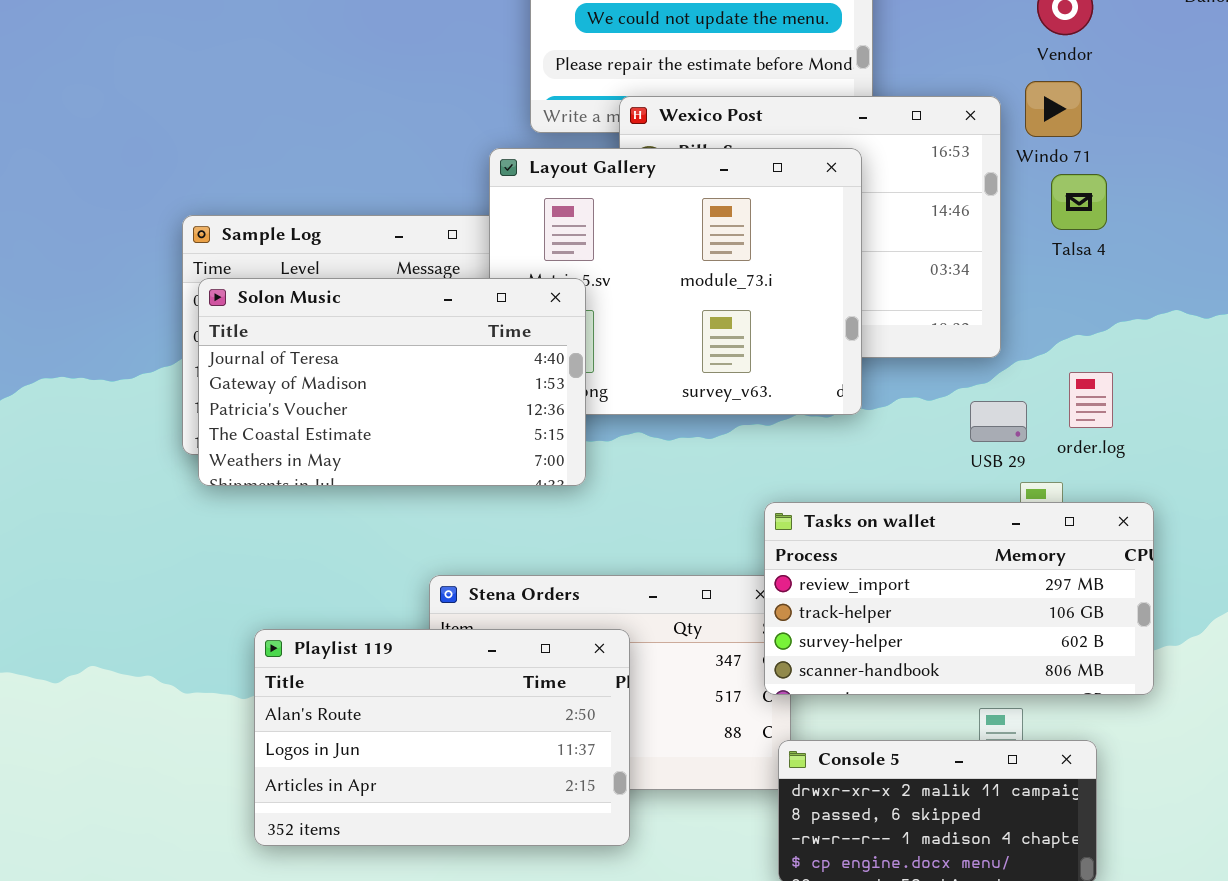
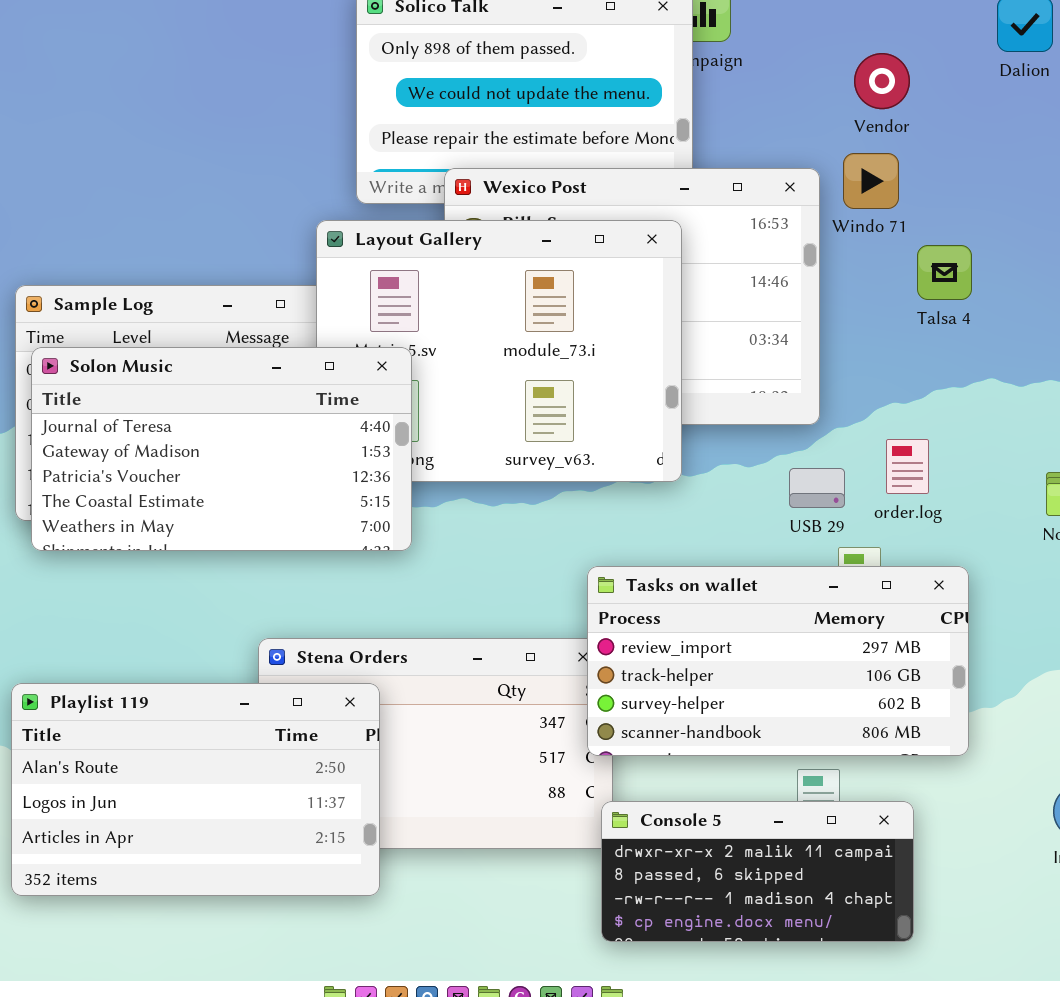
Talsa 4: [1051,174,1107,230] -> [917,245,972,300], moved
Playlist 119: [254,629,630,846] -> [11,683,380,896], moved

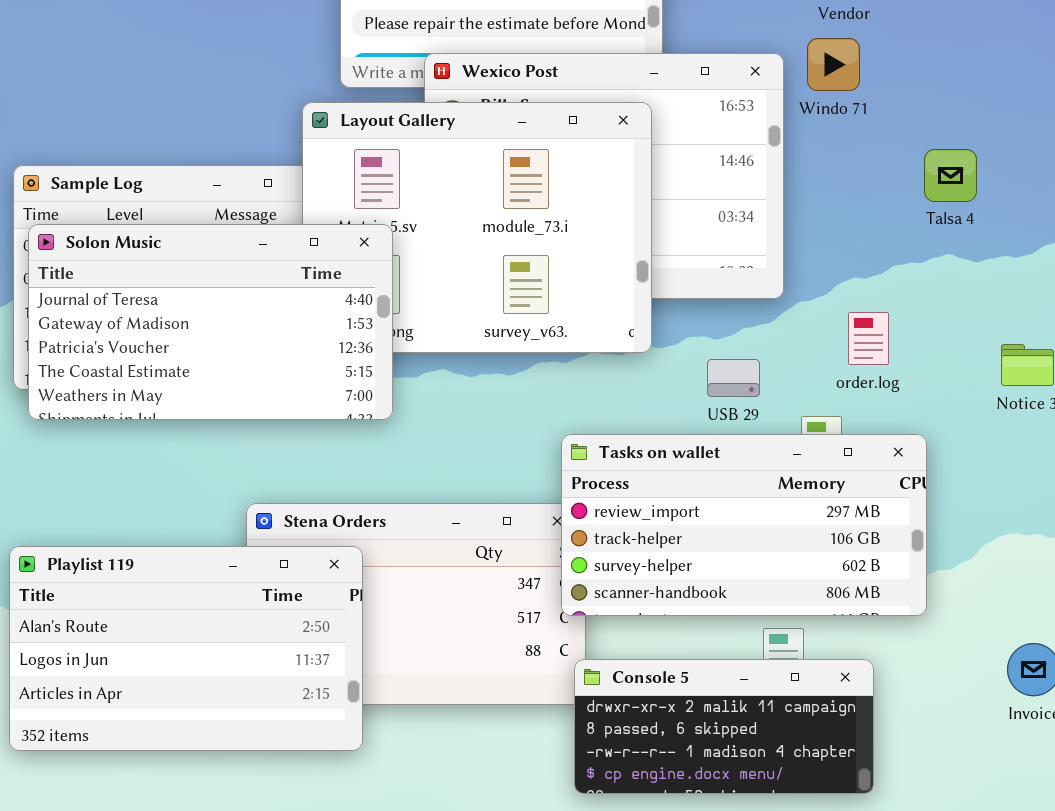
Talsa 4: [917,245,972,300] -> [924,149,977,202], moved
USB 29: [789,468,845,508] -> [707,359,760,397], moved

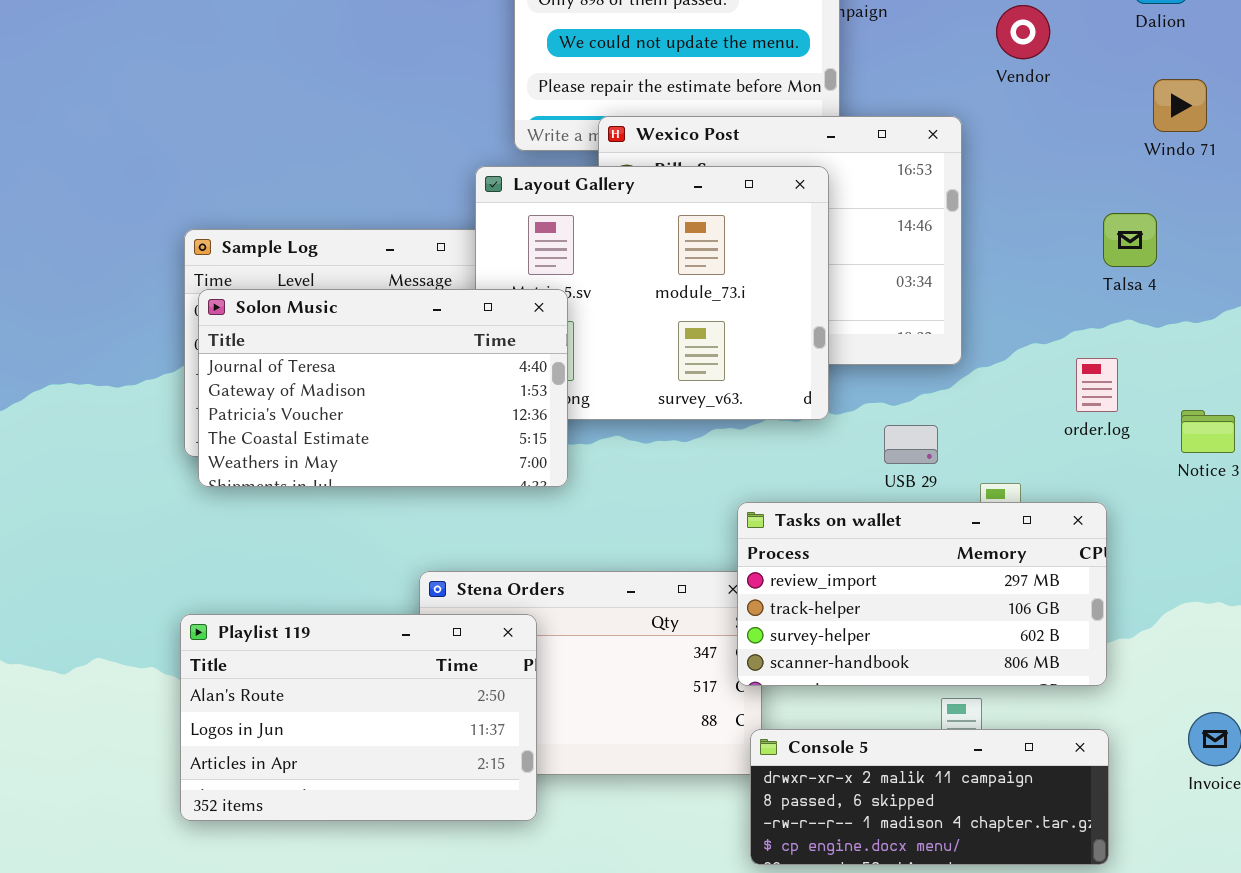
Windo 71: [807,38,860,91] -> [1153,79,1207,132], moved
order.log: [848,312,889,365] -> [1076,358,1118,412], moved
Console 5: [574,659,874,794] -> [750,729,1109,865], resized

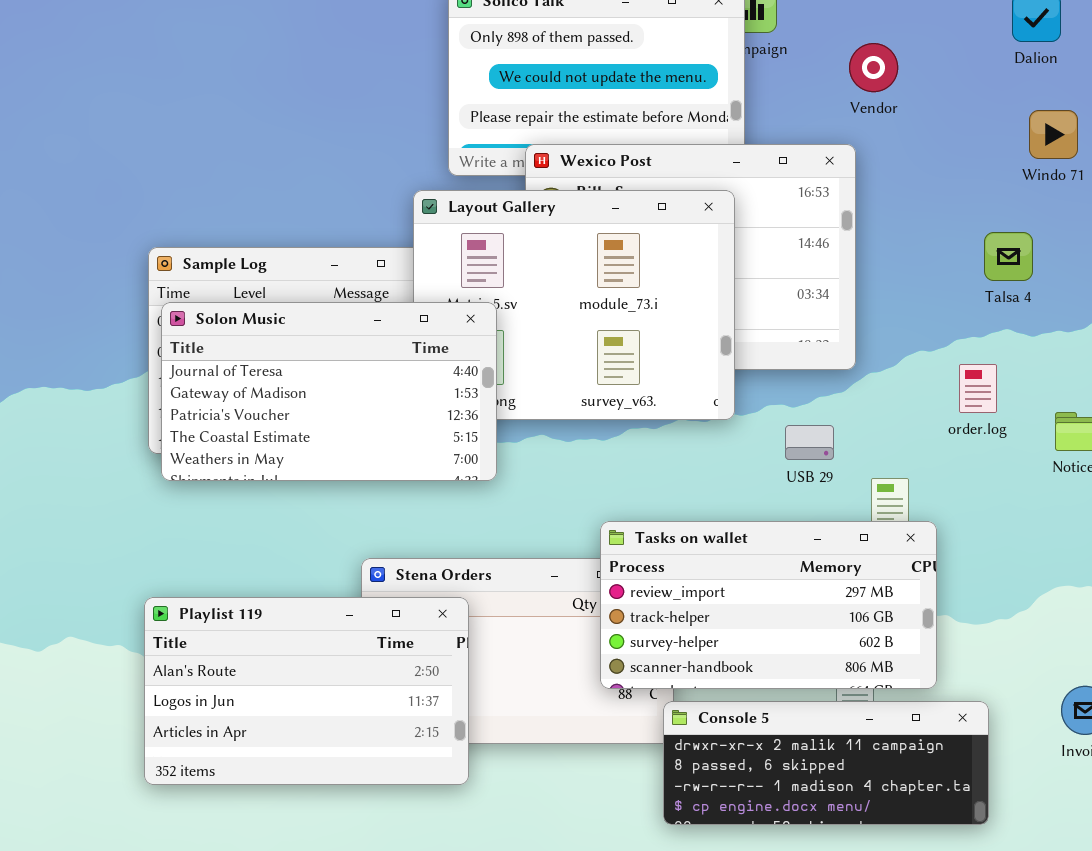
Vendor: [996,5,1050,59] -> [849,43,898,92], moved
Tasks on wallet: [737,502,1107,686] -> [600,521,937,689], moved

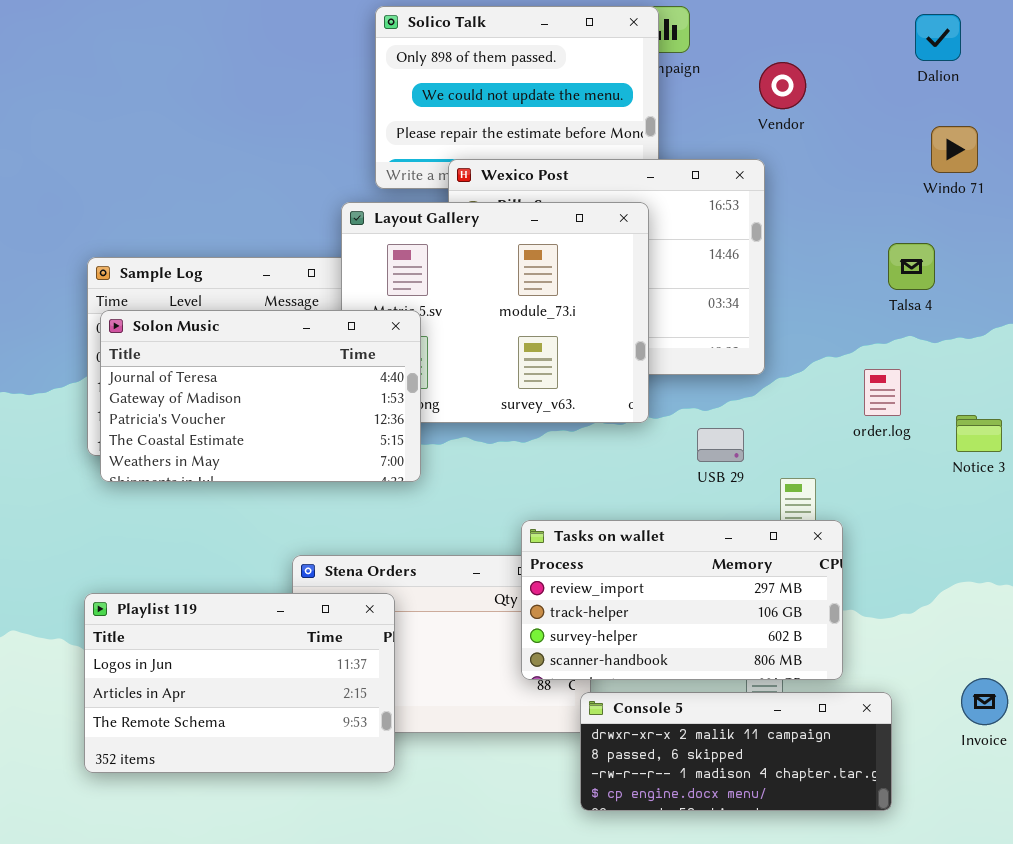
Playlist 119: [144,597,469,785] -> [84,593,395,773], scrolled down 1 row

